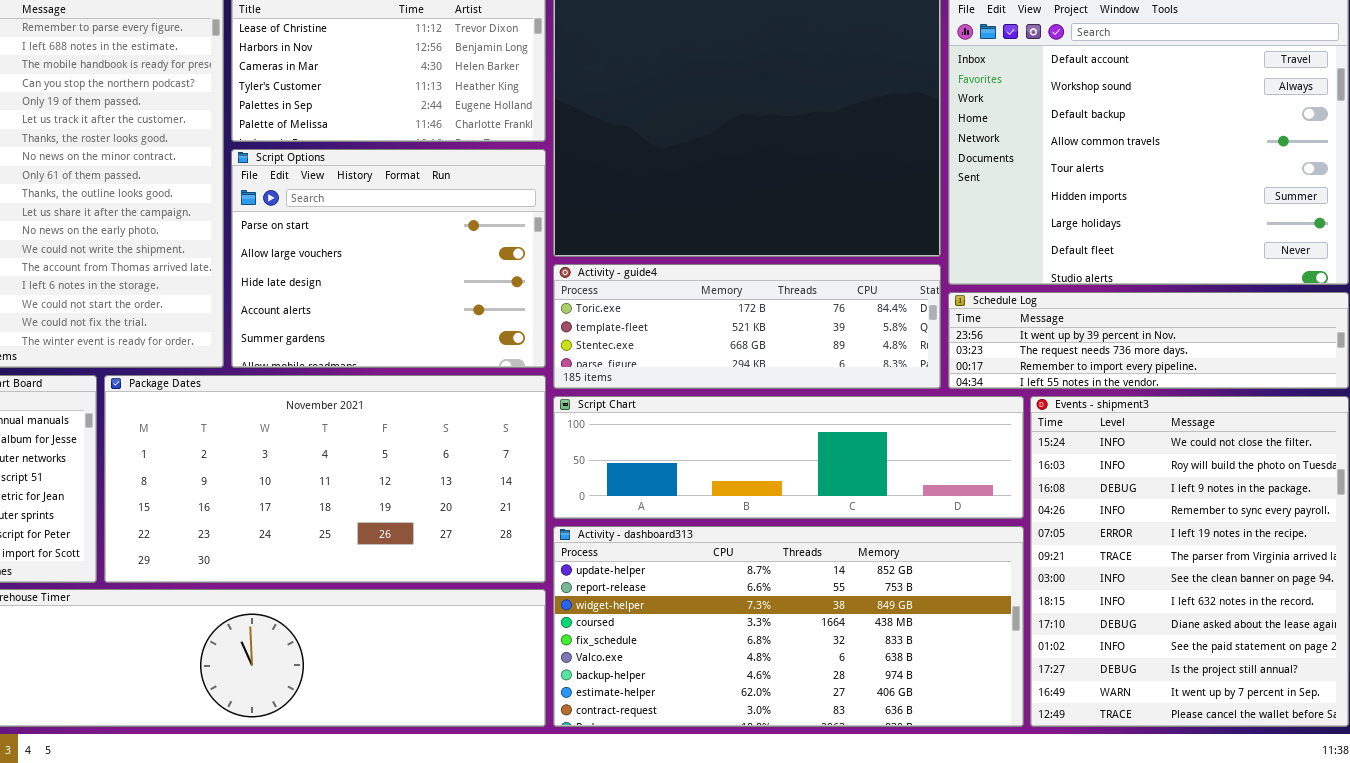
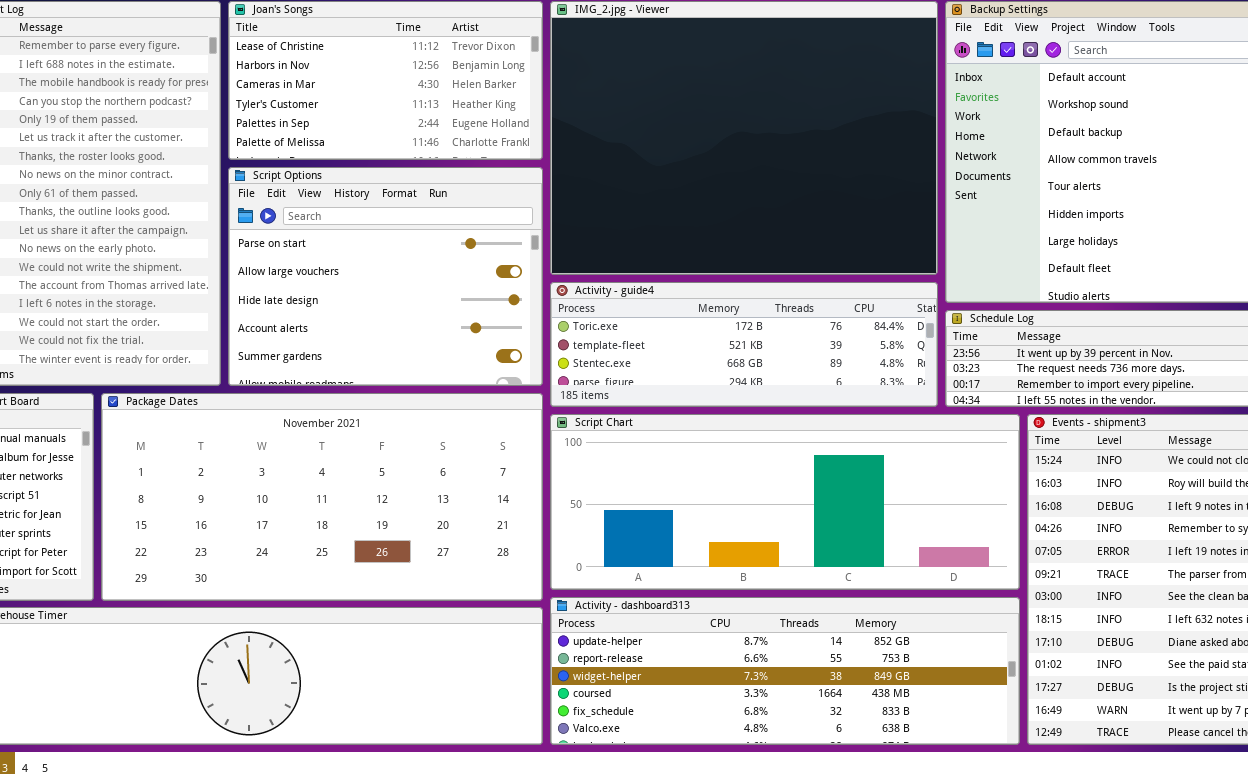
Script Chart: [553,396,1024,519] -> [550,414,1020,590], resized
Activity - dashboard313: [553,526,1024,727] -> [550,597,1020,745], resized

